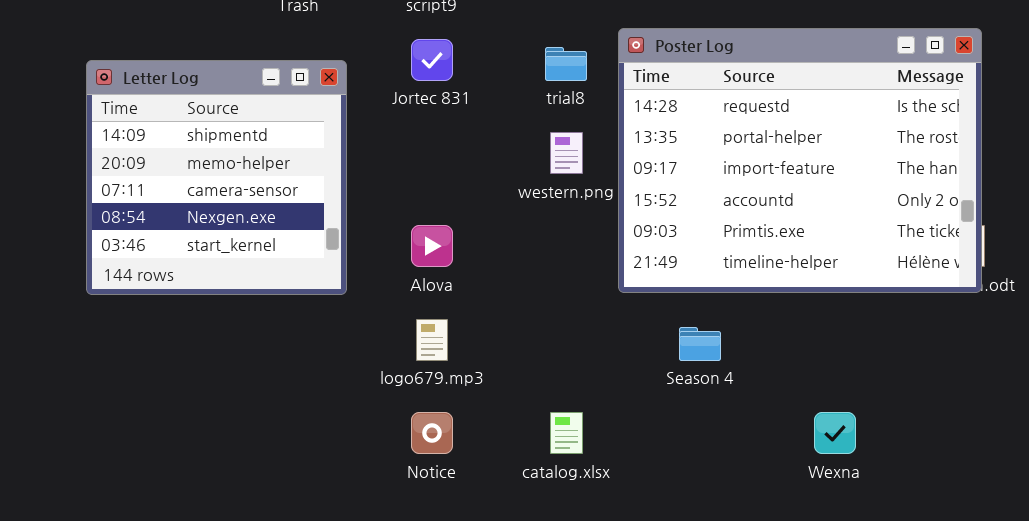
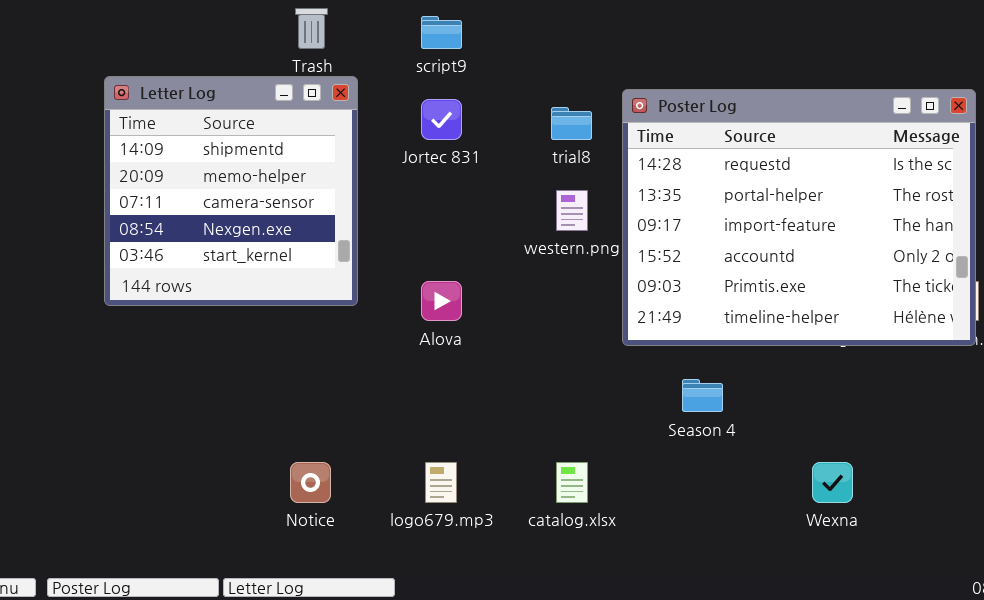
Letter Log: [86,60,347,295] -> [104,76,358,306], moved
logo679.mp3: [416,319,448,361] -> [425,462,457,503], moved
Notice: [411,412,453,454] -> [290,462,331,503], moved

